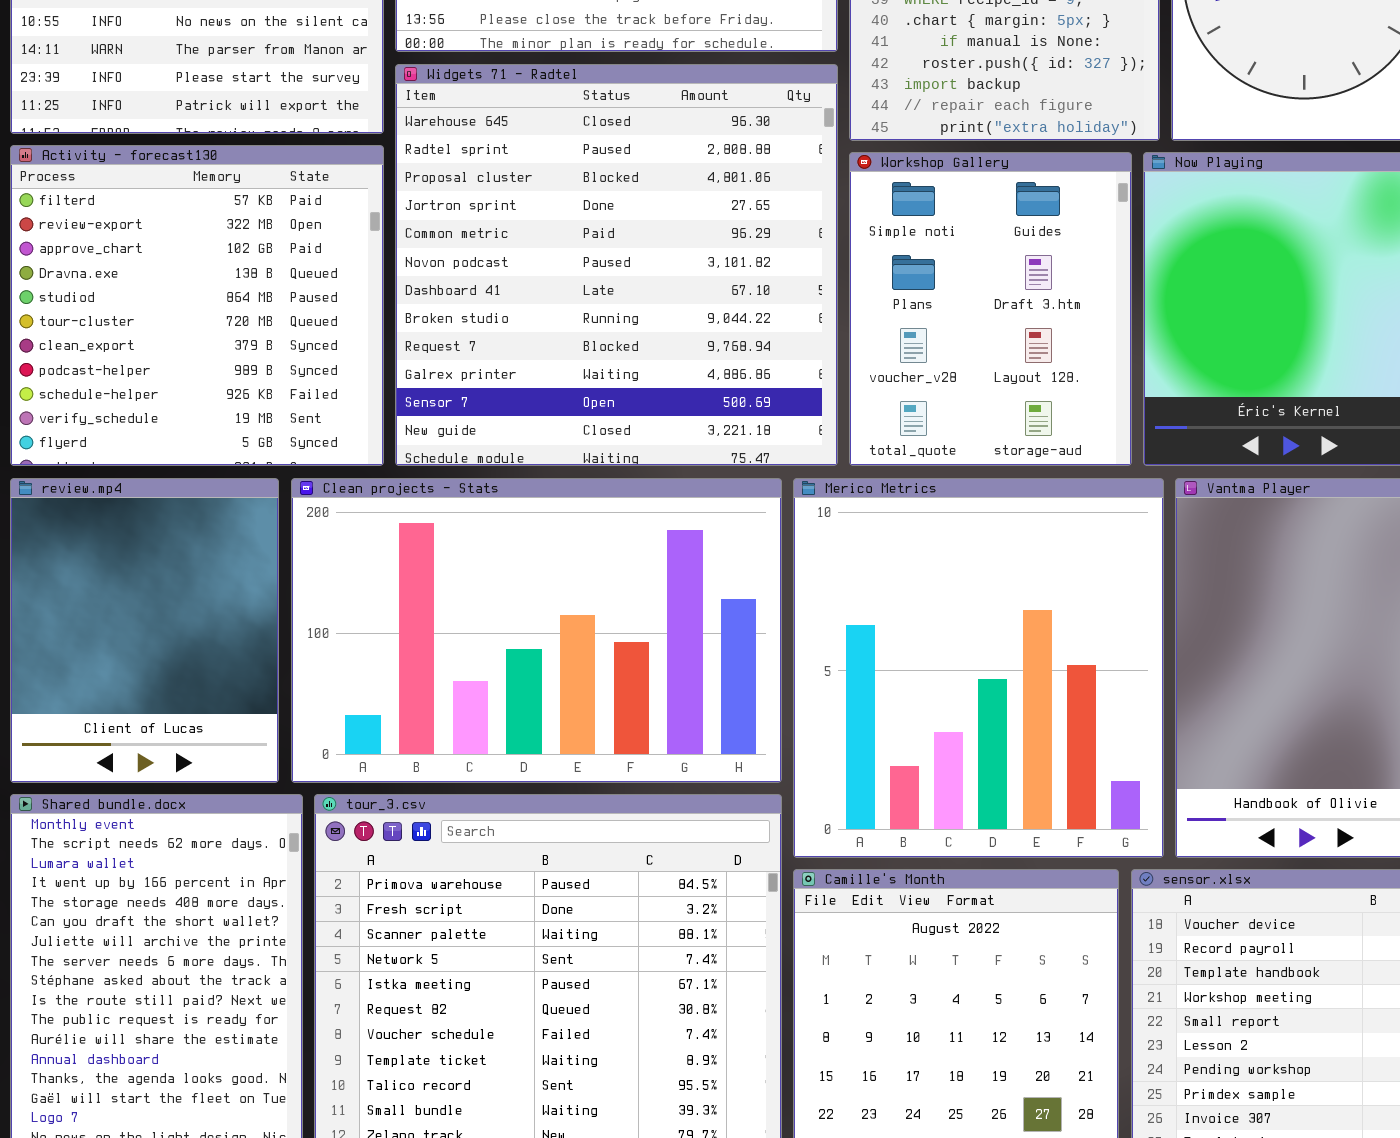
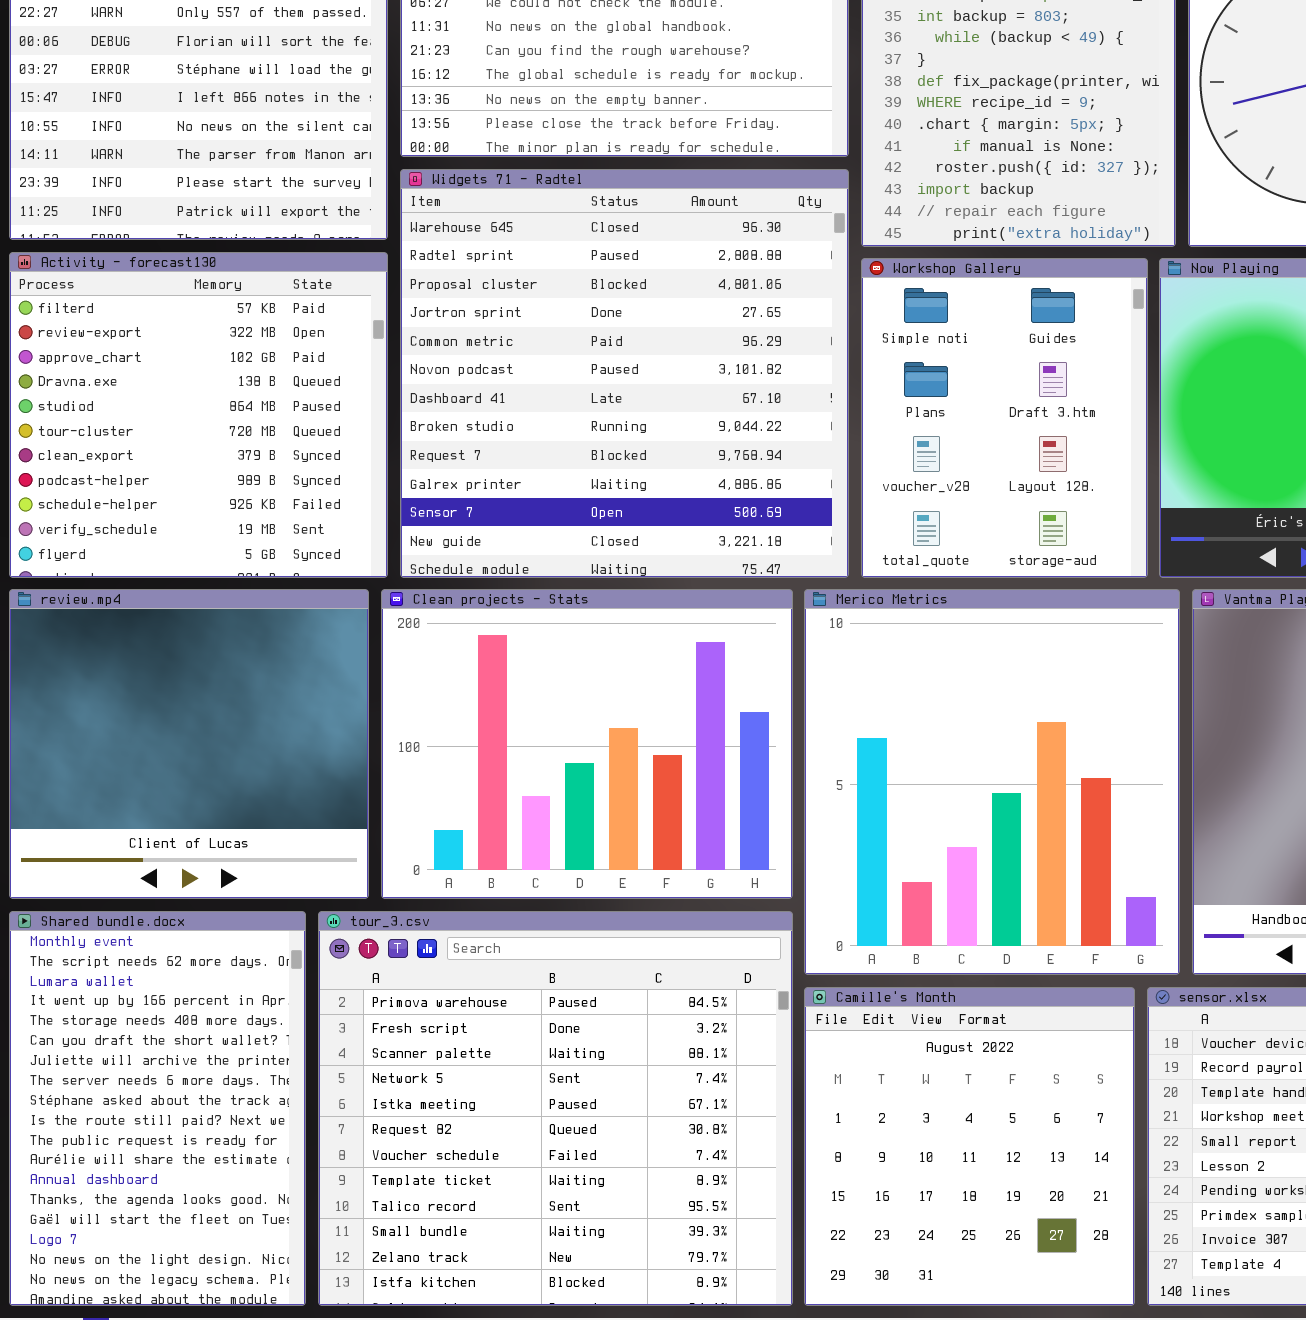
review.mp4: [10,478,279,783] -> [9,589,369,899], resized
Clean projects - Stats: [291,478,782,783] -> [381,589,793,899], resized

